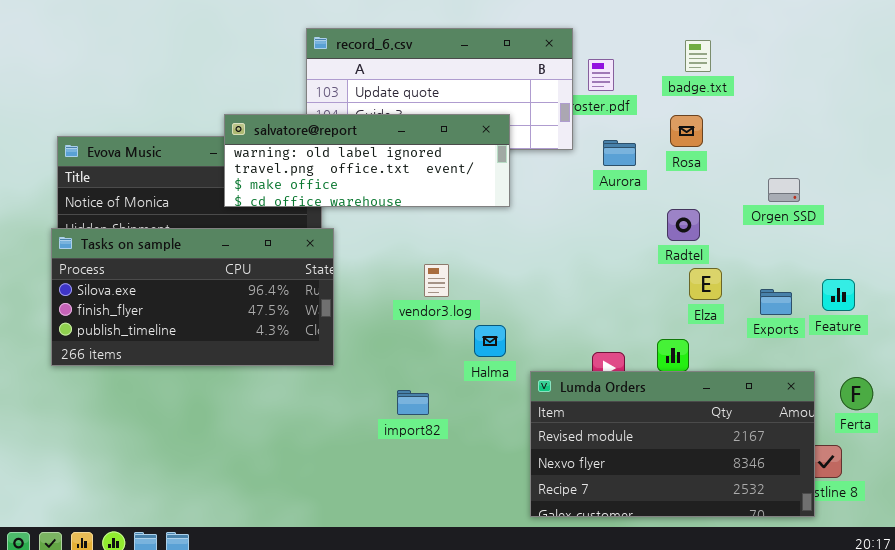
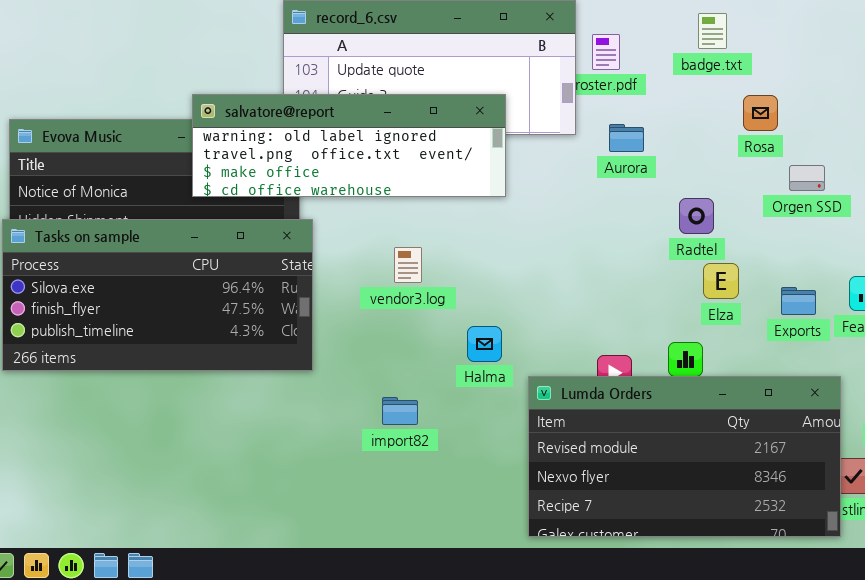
Rosa: [670,115,703,147] -> [743,95,778,131], moved
vendor3.log: [424,264,449,297] -> [394,247,422,283], moved

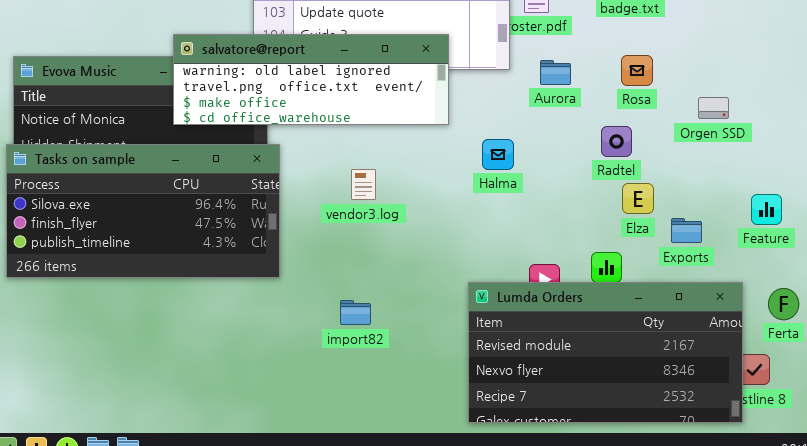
Rosa: [743,95,778,131] -> [621,55,653,86], moved
Exports: [781,287,816,315] -> [671,218,702,243], moved
Halma: [467,326,502,362] -> [482,139,514,170], moved

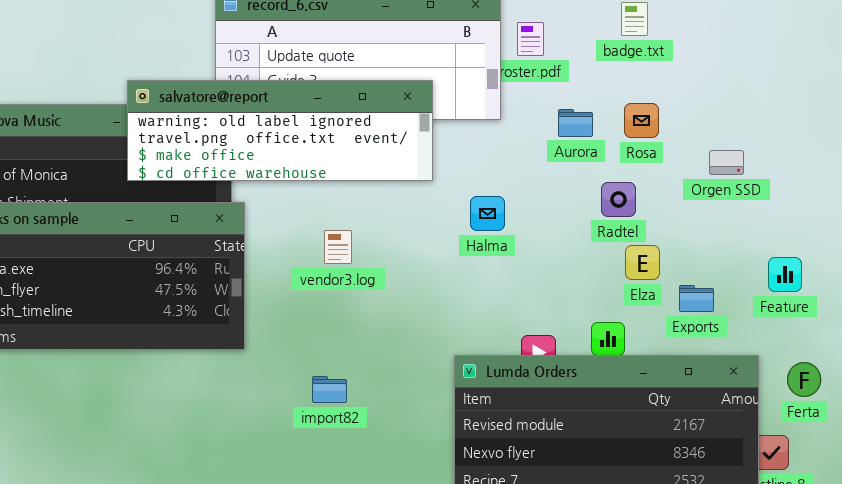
Aurora: [540,60,571,85] -> [558,109,593,137], moved

